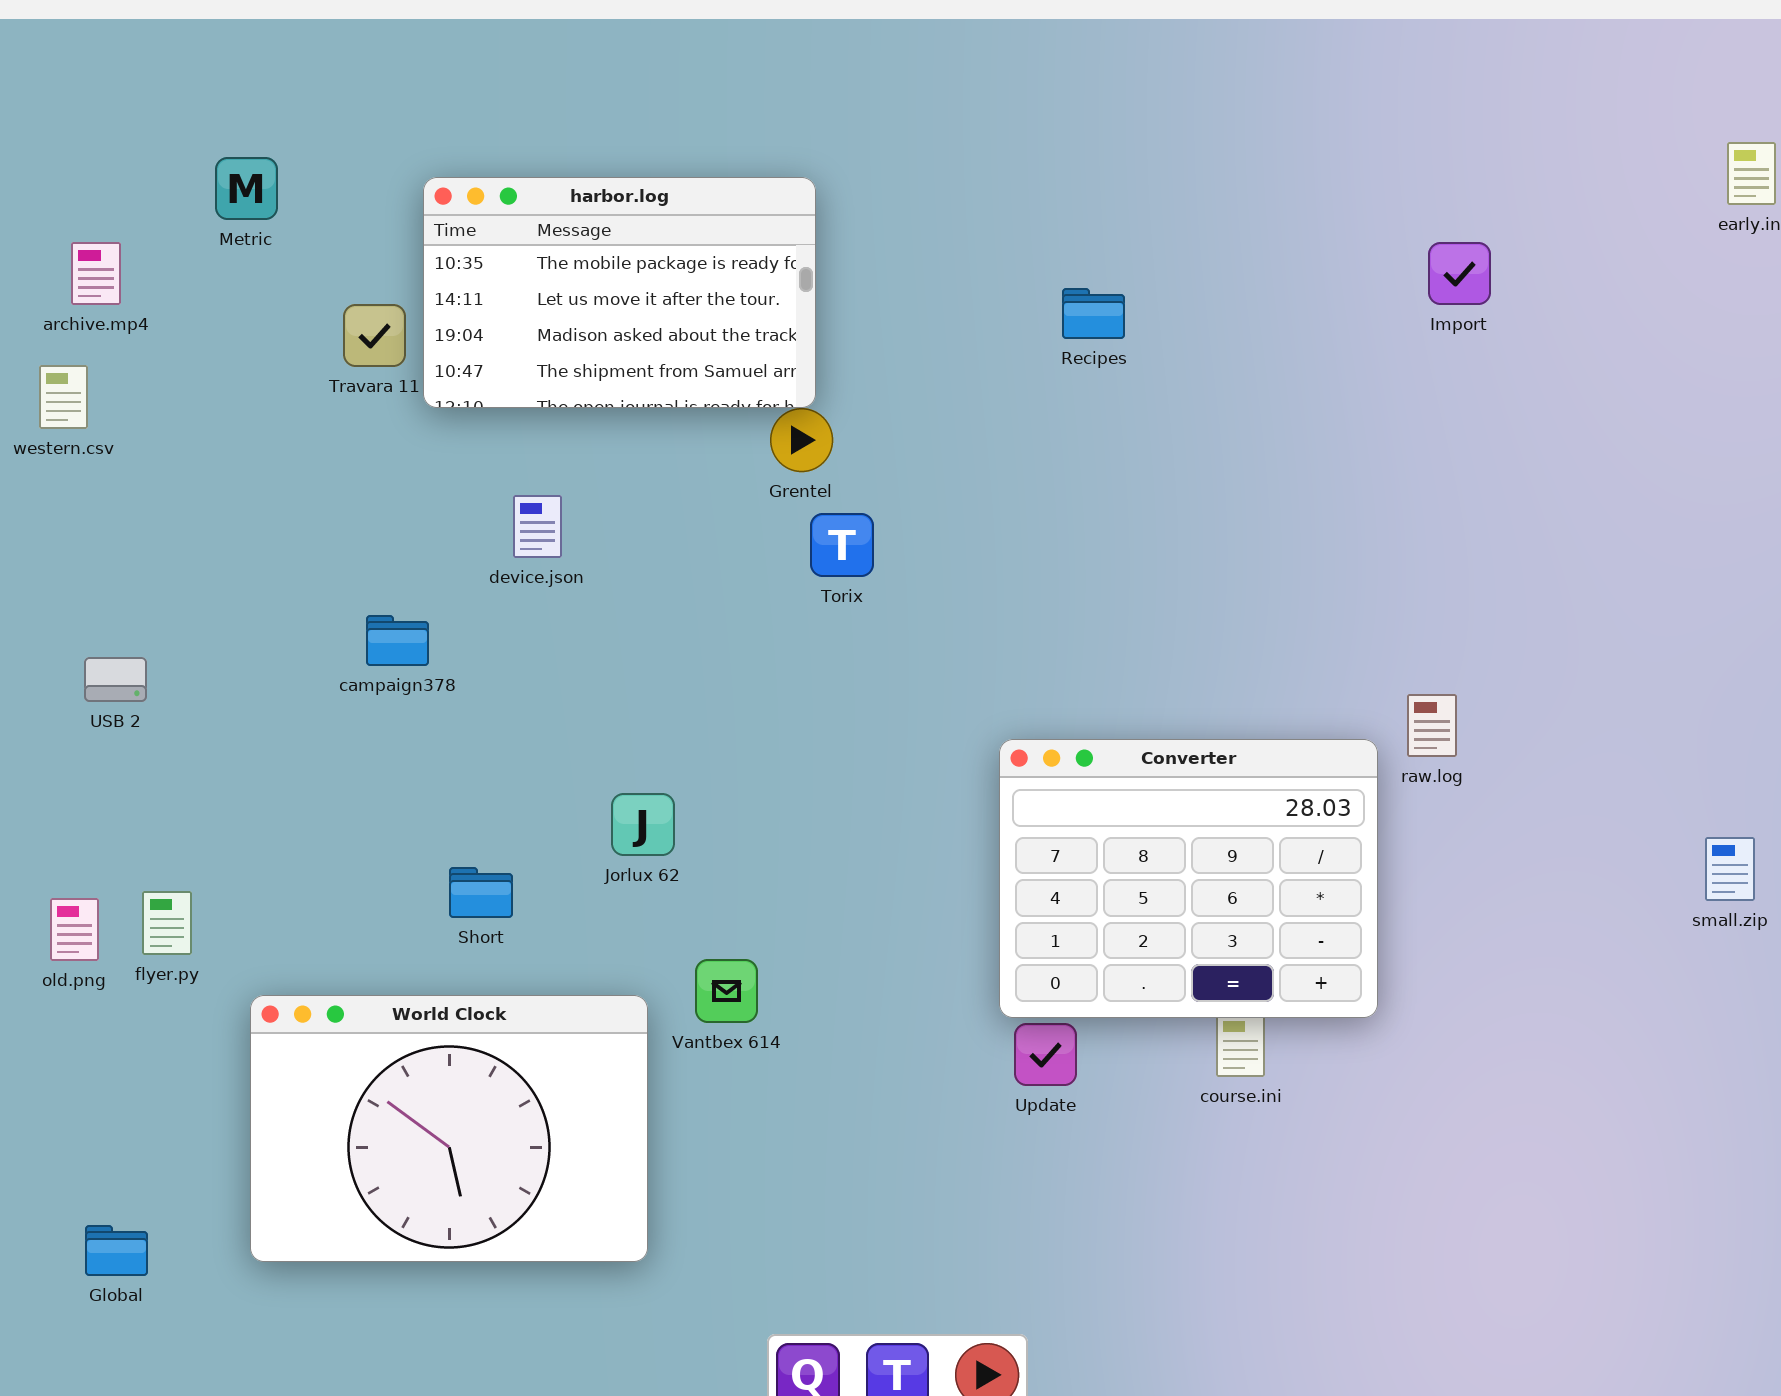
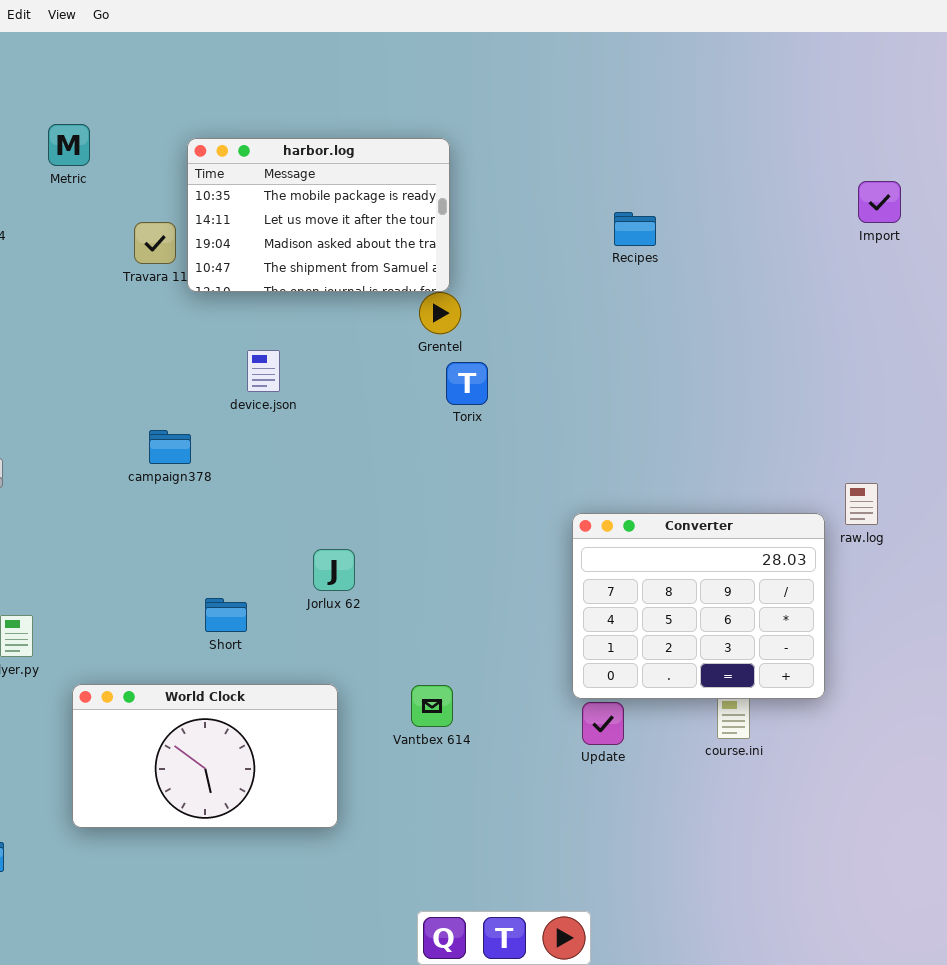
Vantbex 614: [695,959,758,1023] -> [411,685,453,727], moved
World Clock: [250,995,648,1262] -> [72,684,338,828], resized

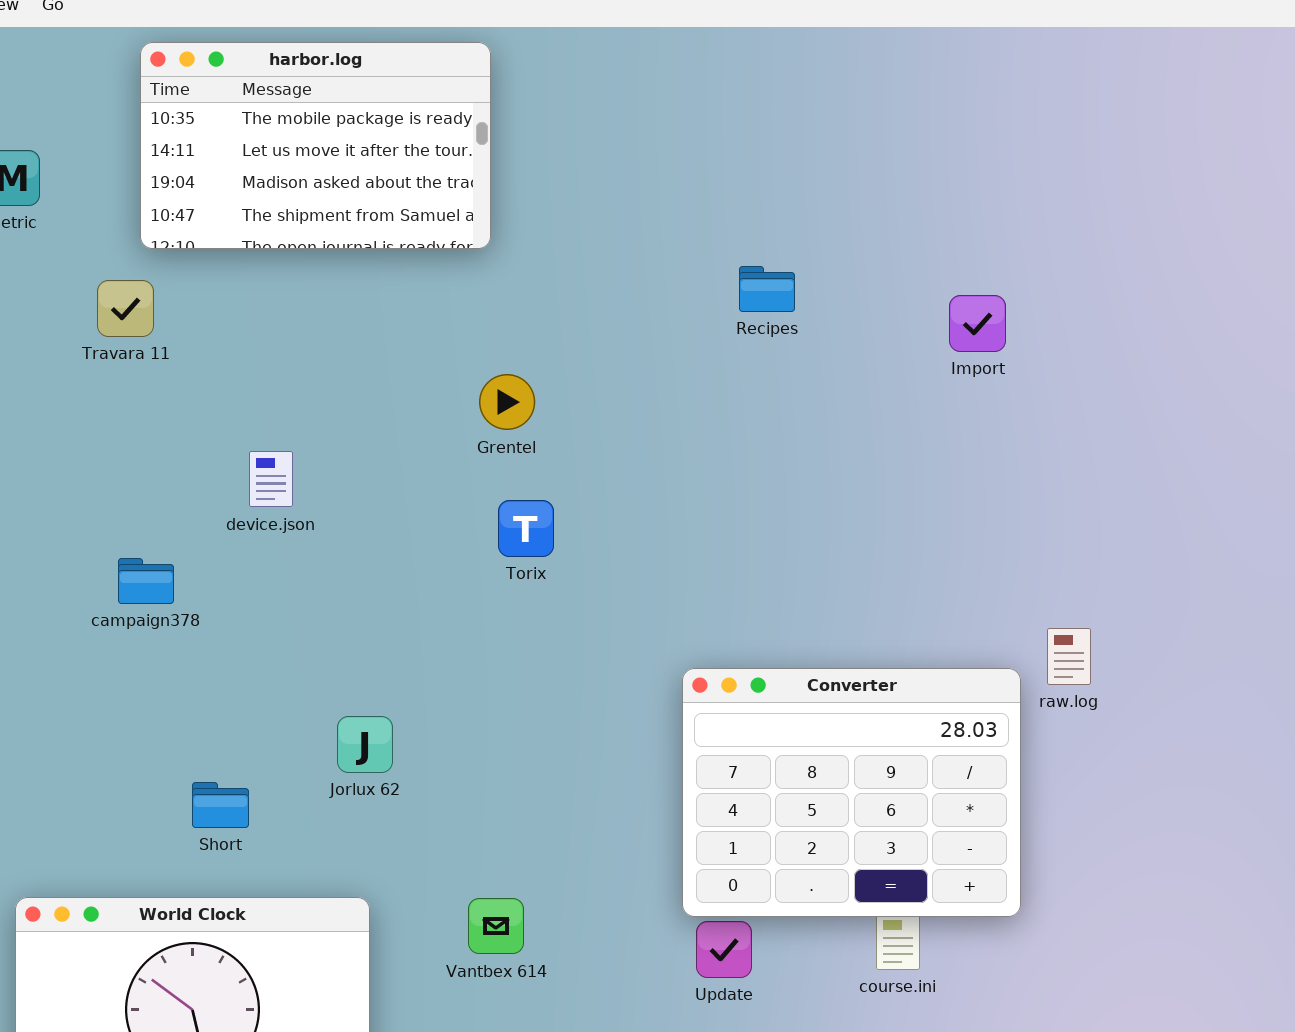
harbor.log: [187,138,450,292] -> [140,42,491,249], moved
Import: [858,181,901,223] -> [949,295,1006,352], moved
Torix: [446,362,488,405] -> [498,500,554,557], moved

